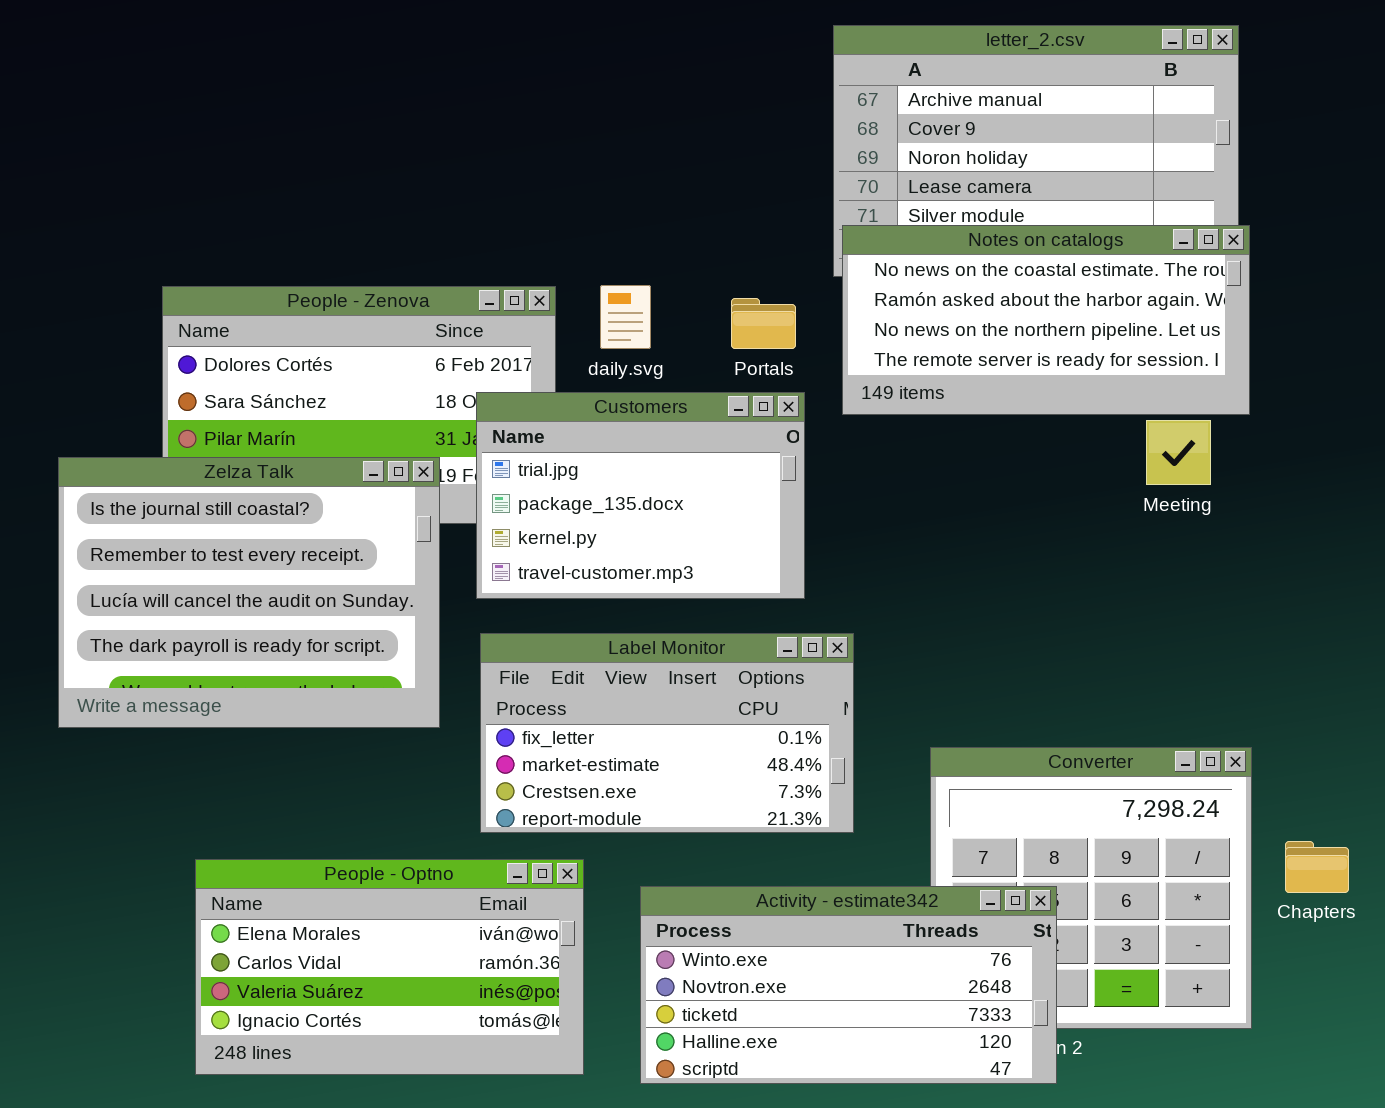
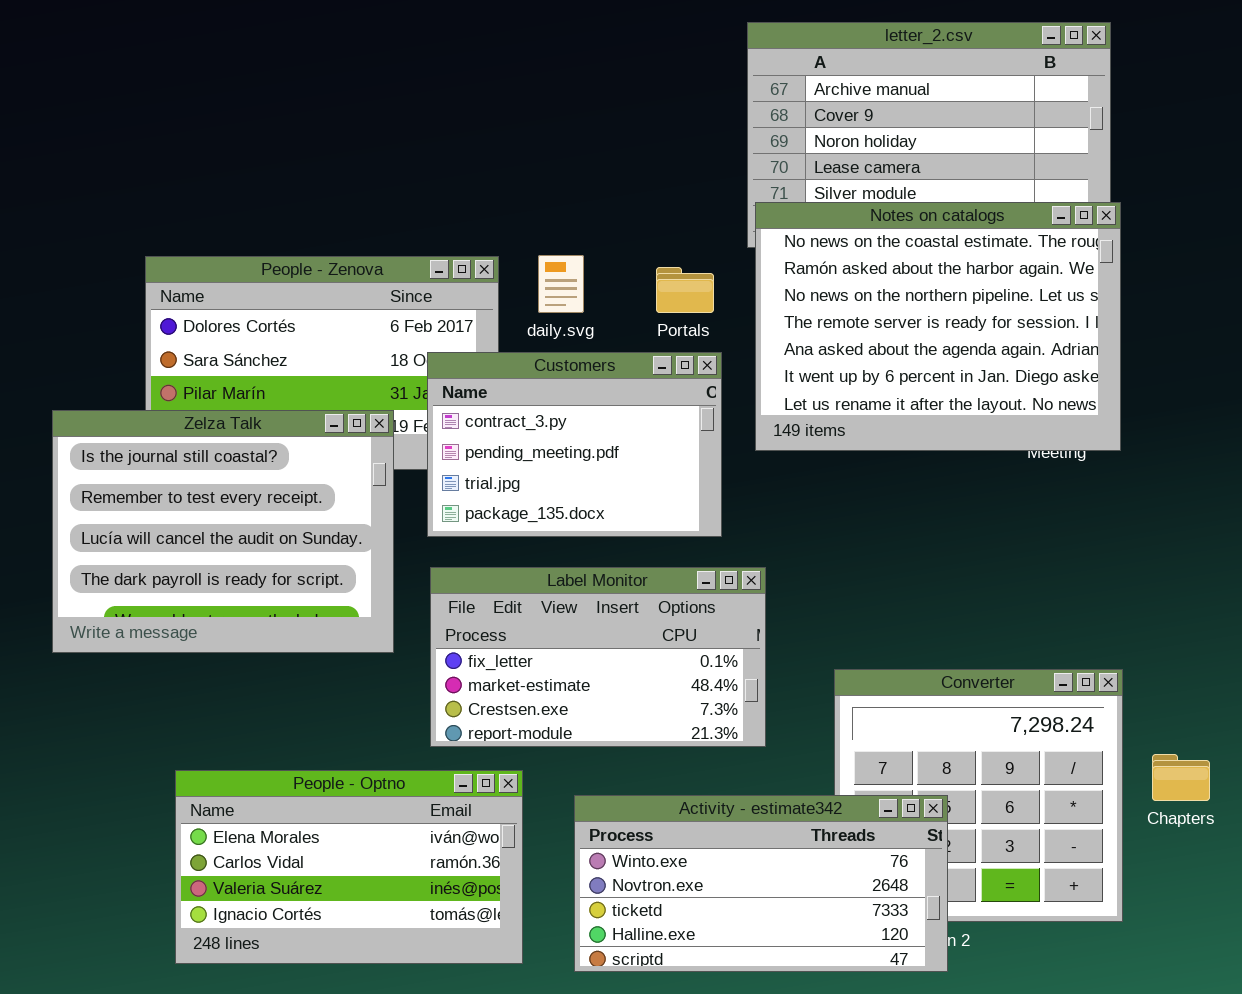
Notes on catalogs: [842,225,1250,415] -> [755,202,1121,451], resized
Customers: [476,392,805,599] -> [427,352,722,537], scrolled up 2 rows

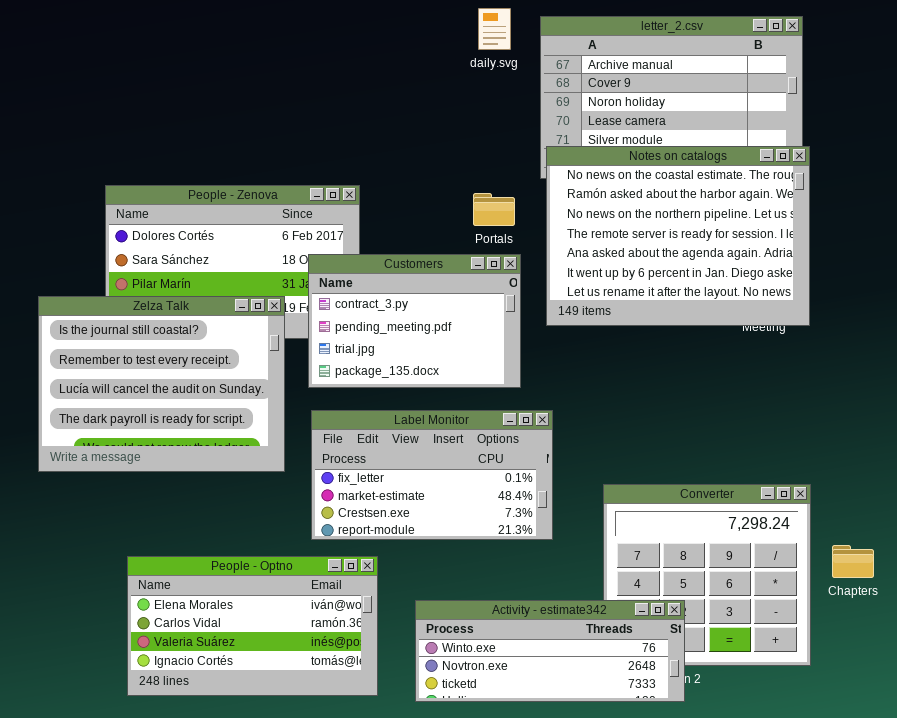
daily.svg: [538,255,584,313] -> [478,8,511,50], moved
Activity - estimate342: [574,795,948,972] -> [415,600,685,702], resized

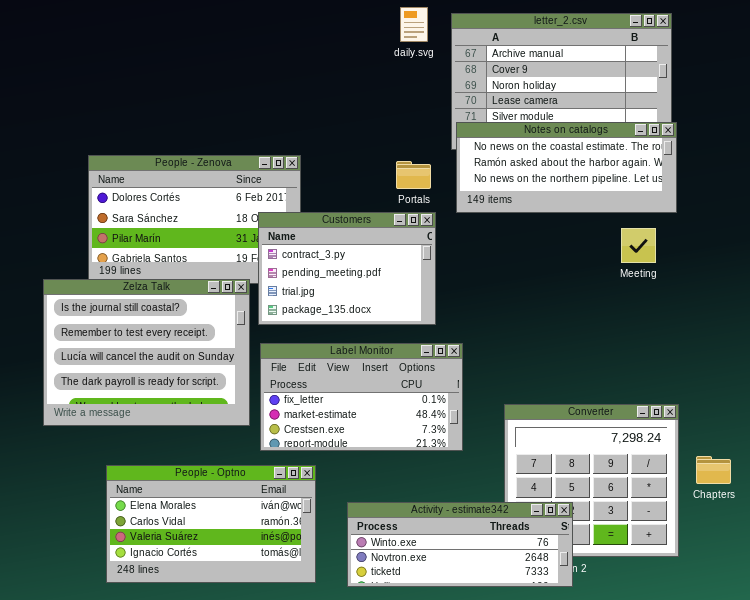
Notes on catalogs: [546,146,810,326] -> [456,122,677,213], resized
Zelza Talk: [38,296,285,472] -> [43,279,250,426], moved

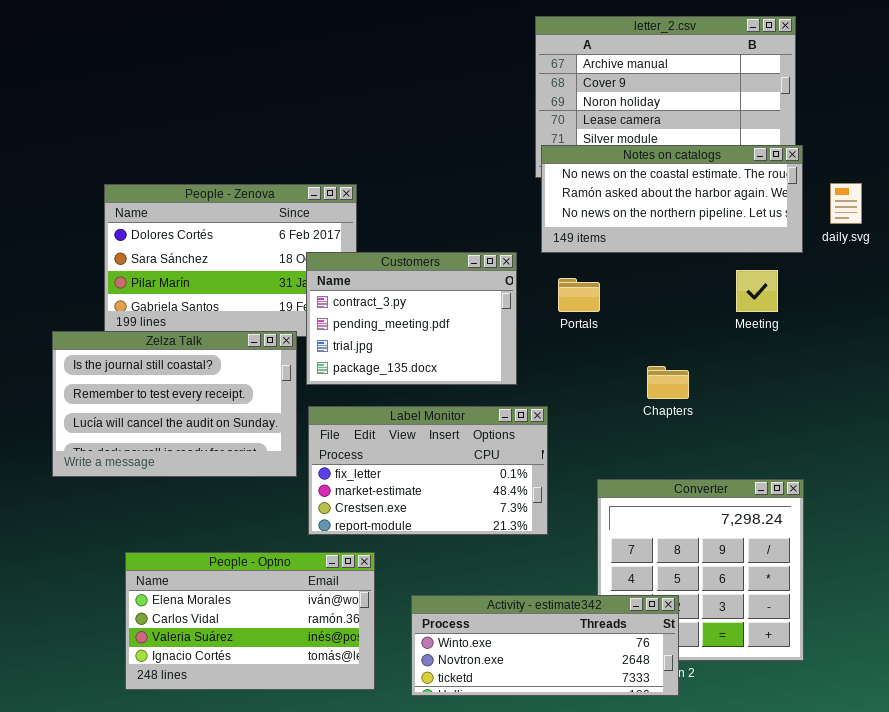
daily.svg: [400,7,428,42] -> [830,183,862,224], moved
Portals: [396,161,431,189] -> [558,278,600,312], moved
Zelza Talk: [43,279,250,426] -> [52,331,297,477], resized
Chapters: [696,456,731,484] -> [647,366,689,399], moved

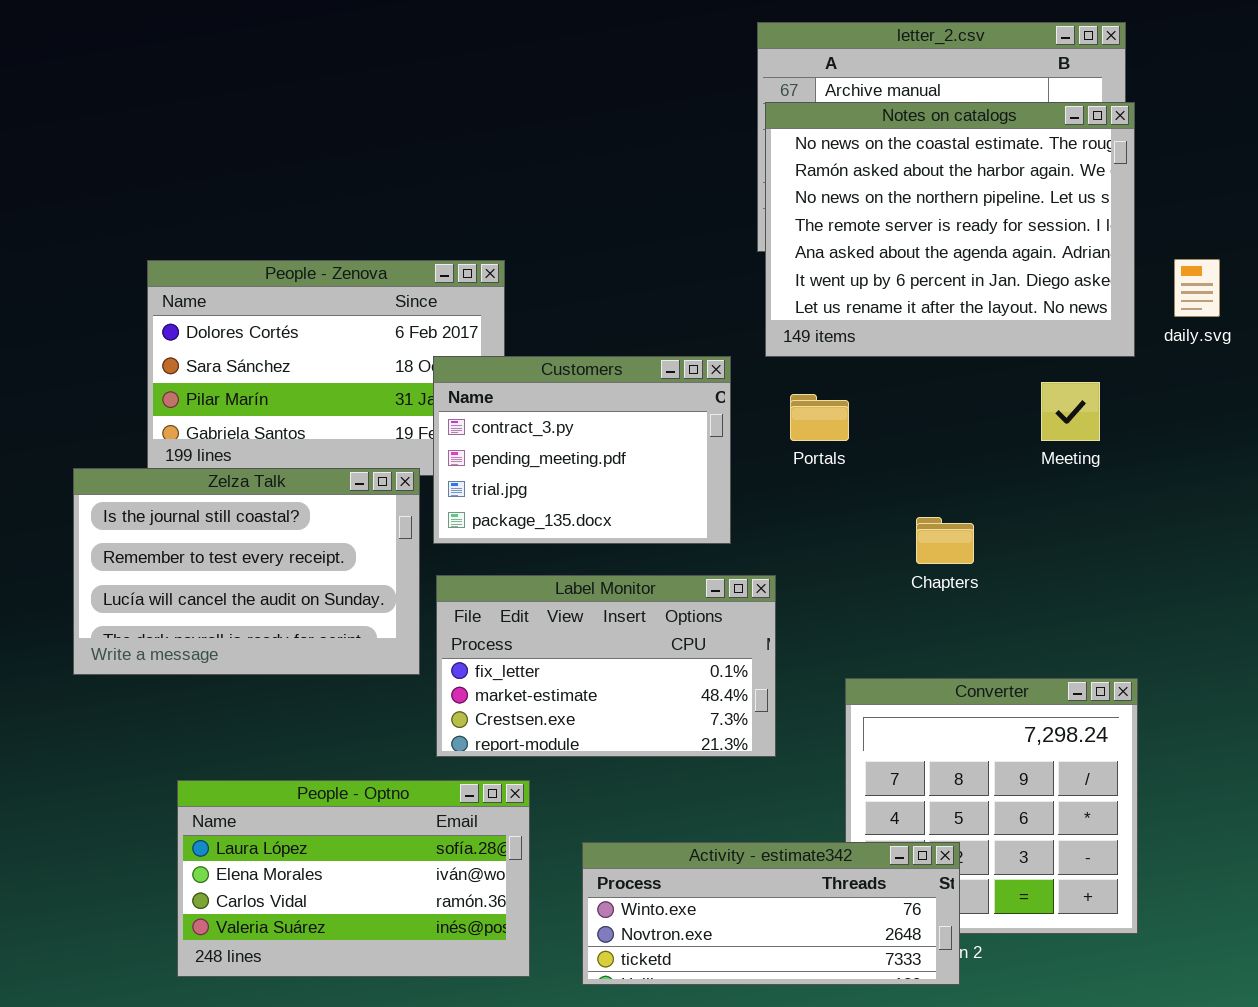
Notes on catalogs: [541,145,803,253] -> [765,102,1135,357], resized
People - Optno: [125,552,375,690] -> [177,780,530,977], scrolled up 1 row

